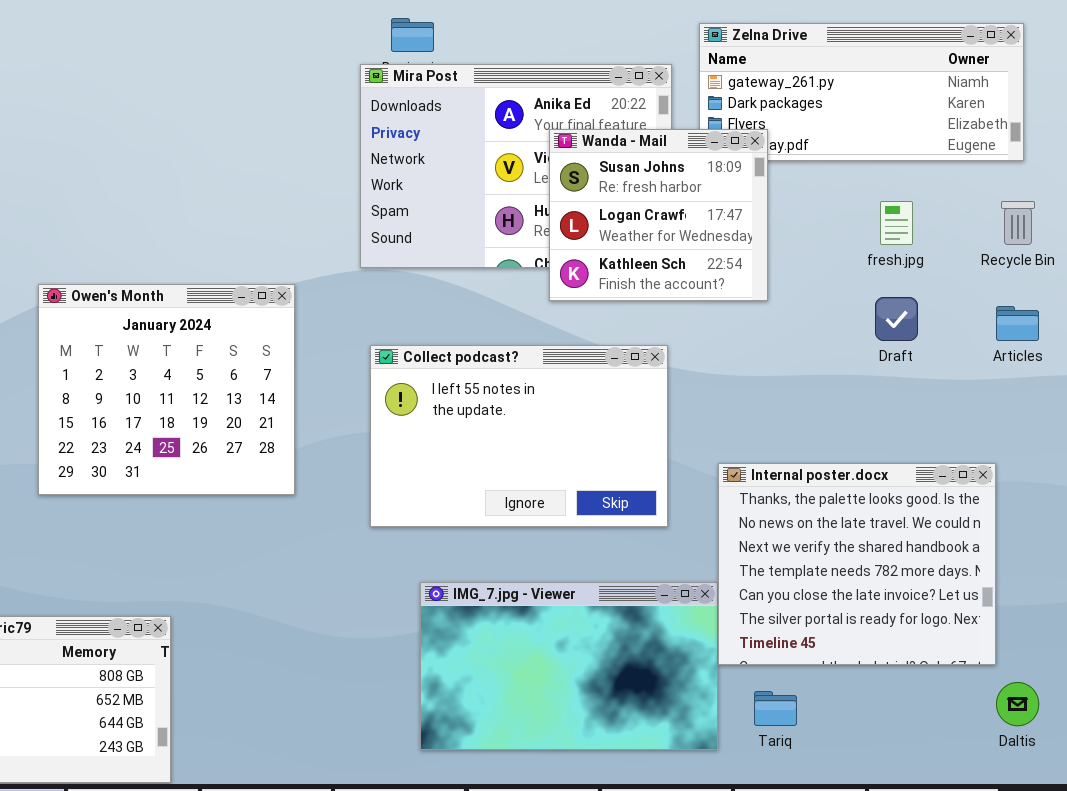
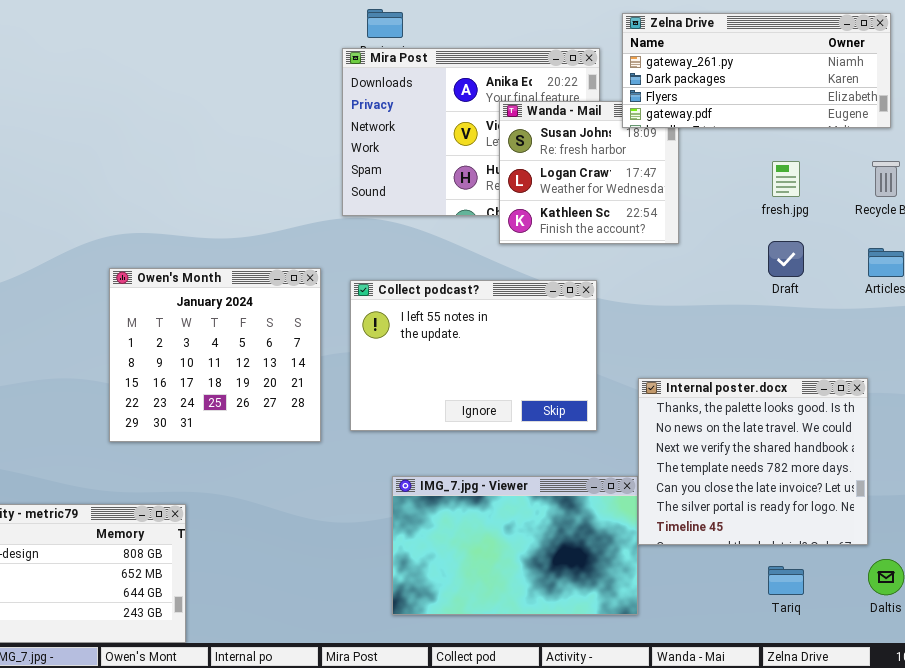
Zelna Drive: [699,23,1024,161] -> [622,13,891,128], raised
Owen's Month: [38,284,295,495] -> [109,268,321,442], moved
Tariq: [754,691,797,726] -> [768,566,804,595], moved

